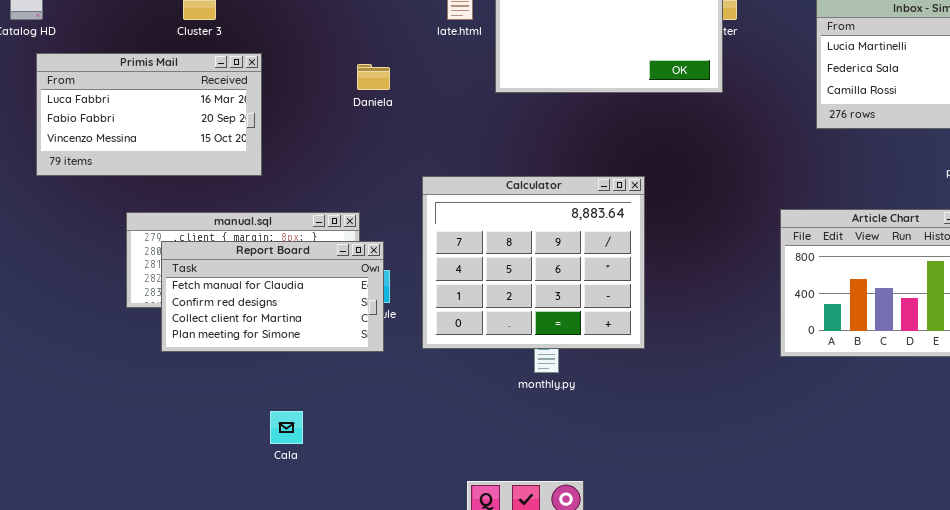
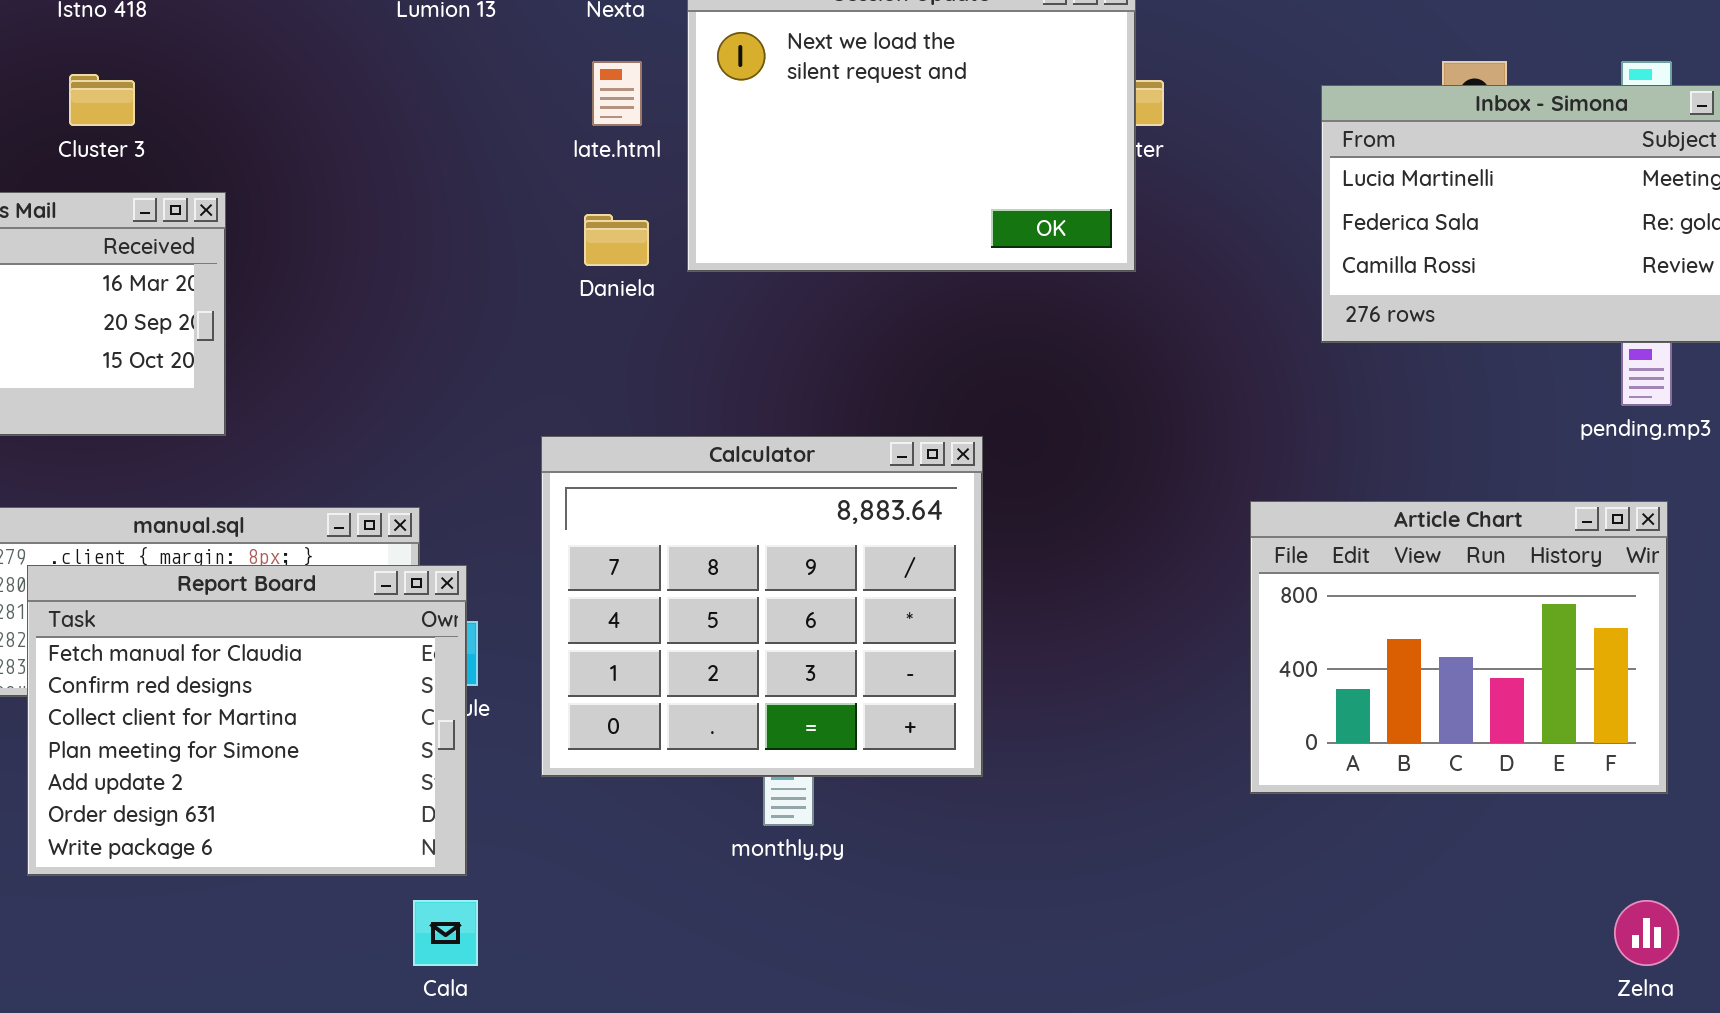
Daniela: [357,64,390,90] -> [584,214,649,266], moved
Report Board: [161,241,384,352] -> [27,565,467,876], resized
Cala: [270,411,303,444] -> [413,900,478,966], moved

